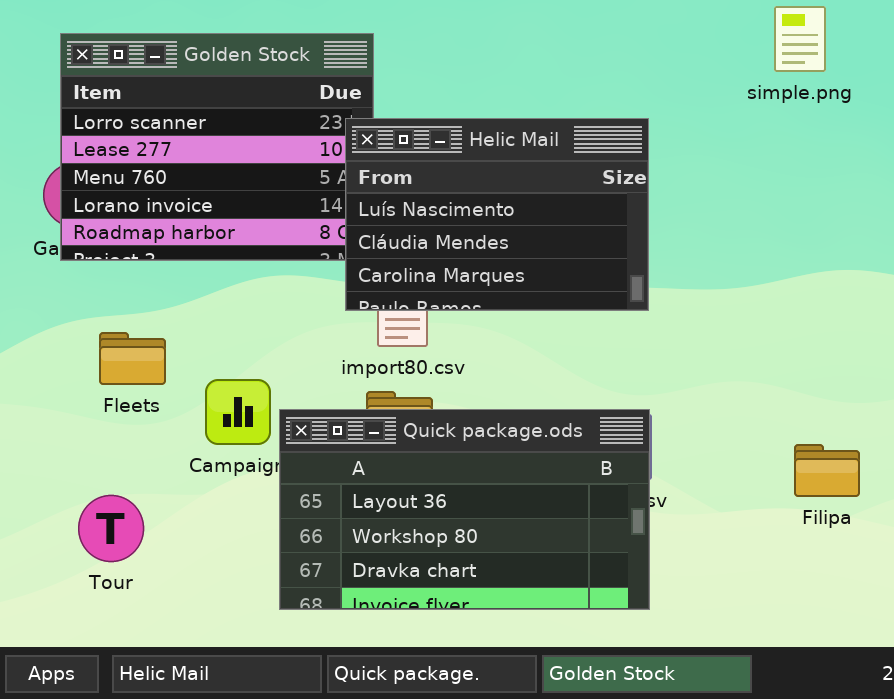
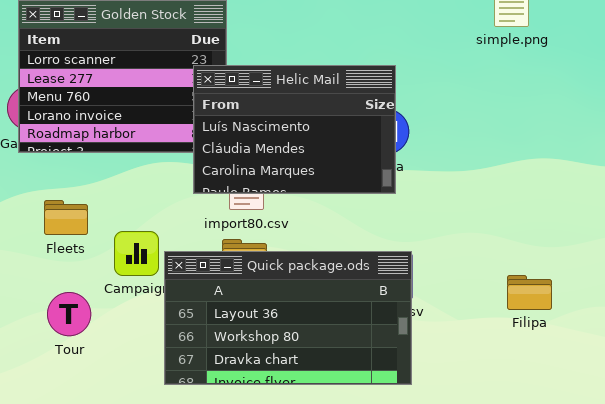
Helic Mail: [345,118,649,311] -> [193,65,396,194], moved
Tour: [78,495,144,562] -> [47,292,91,336], moved

